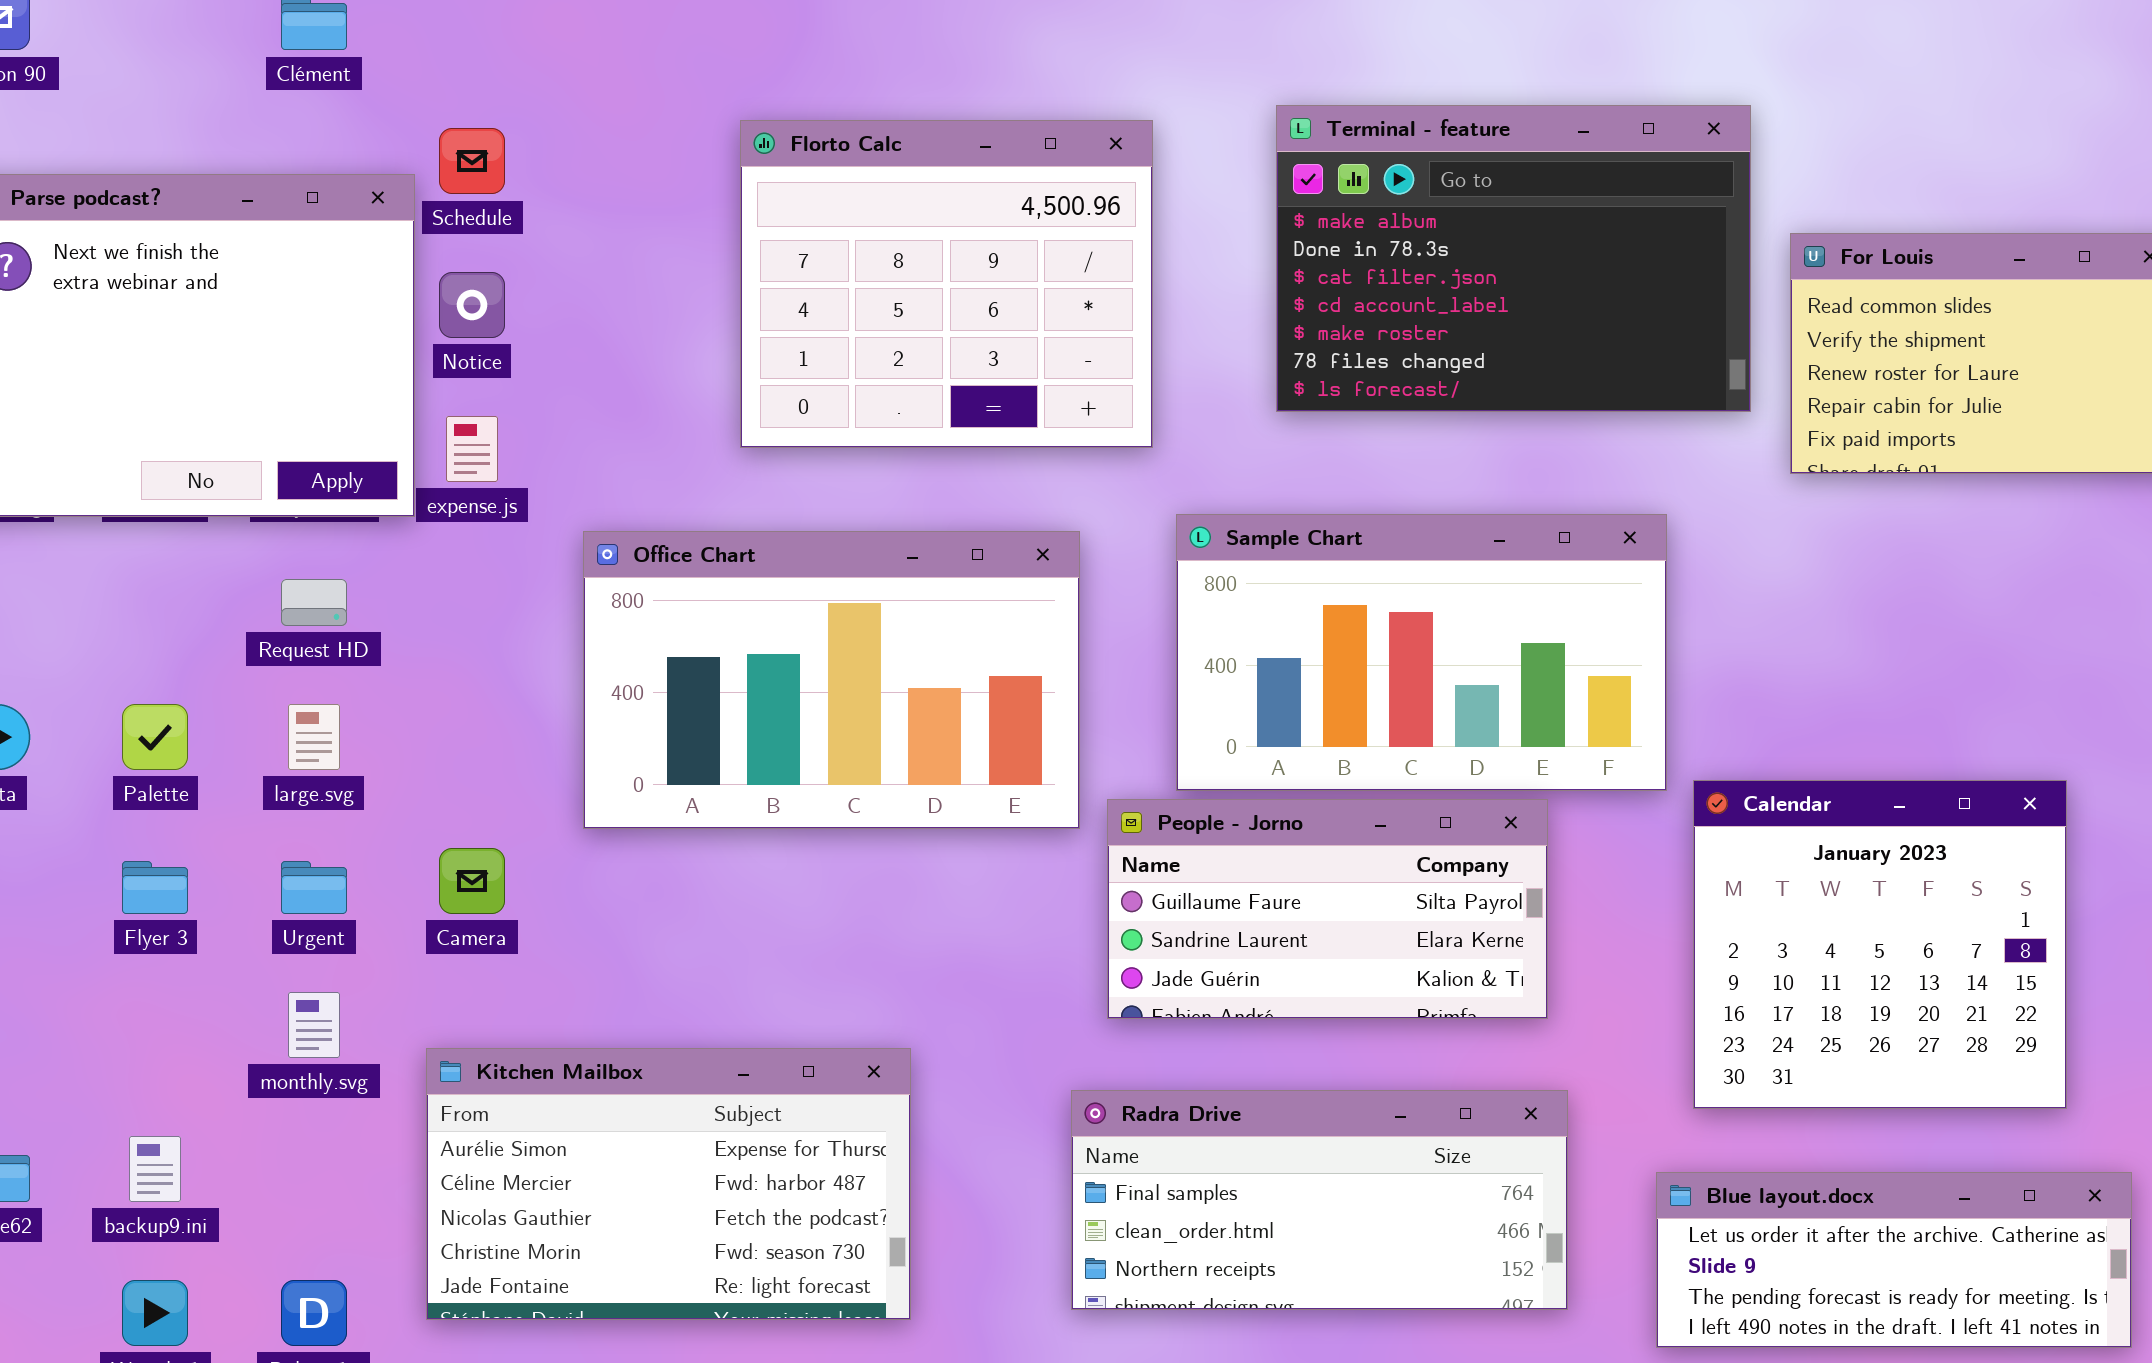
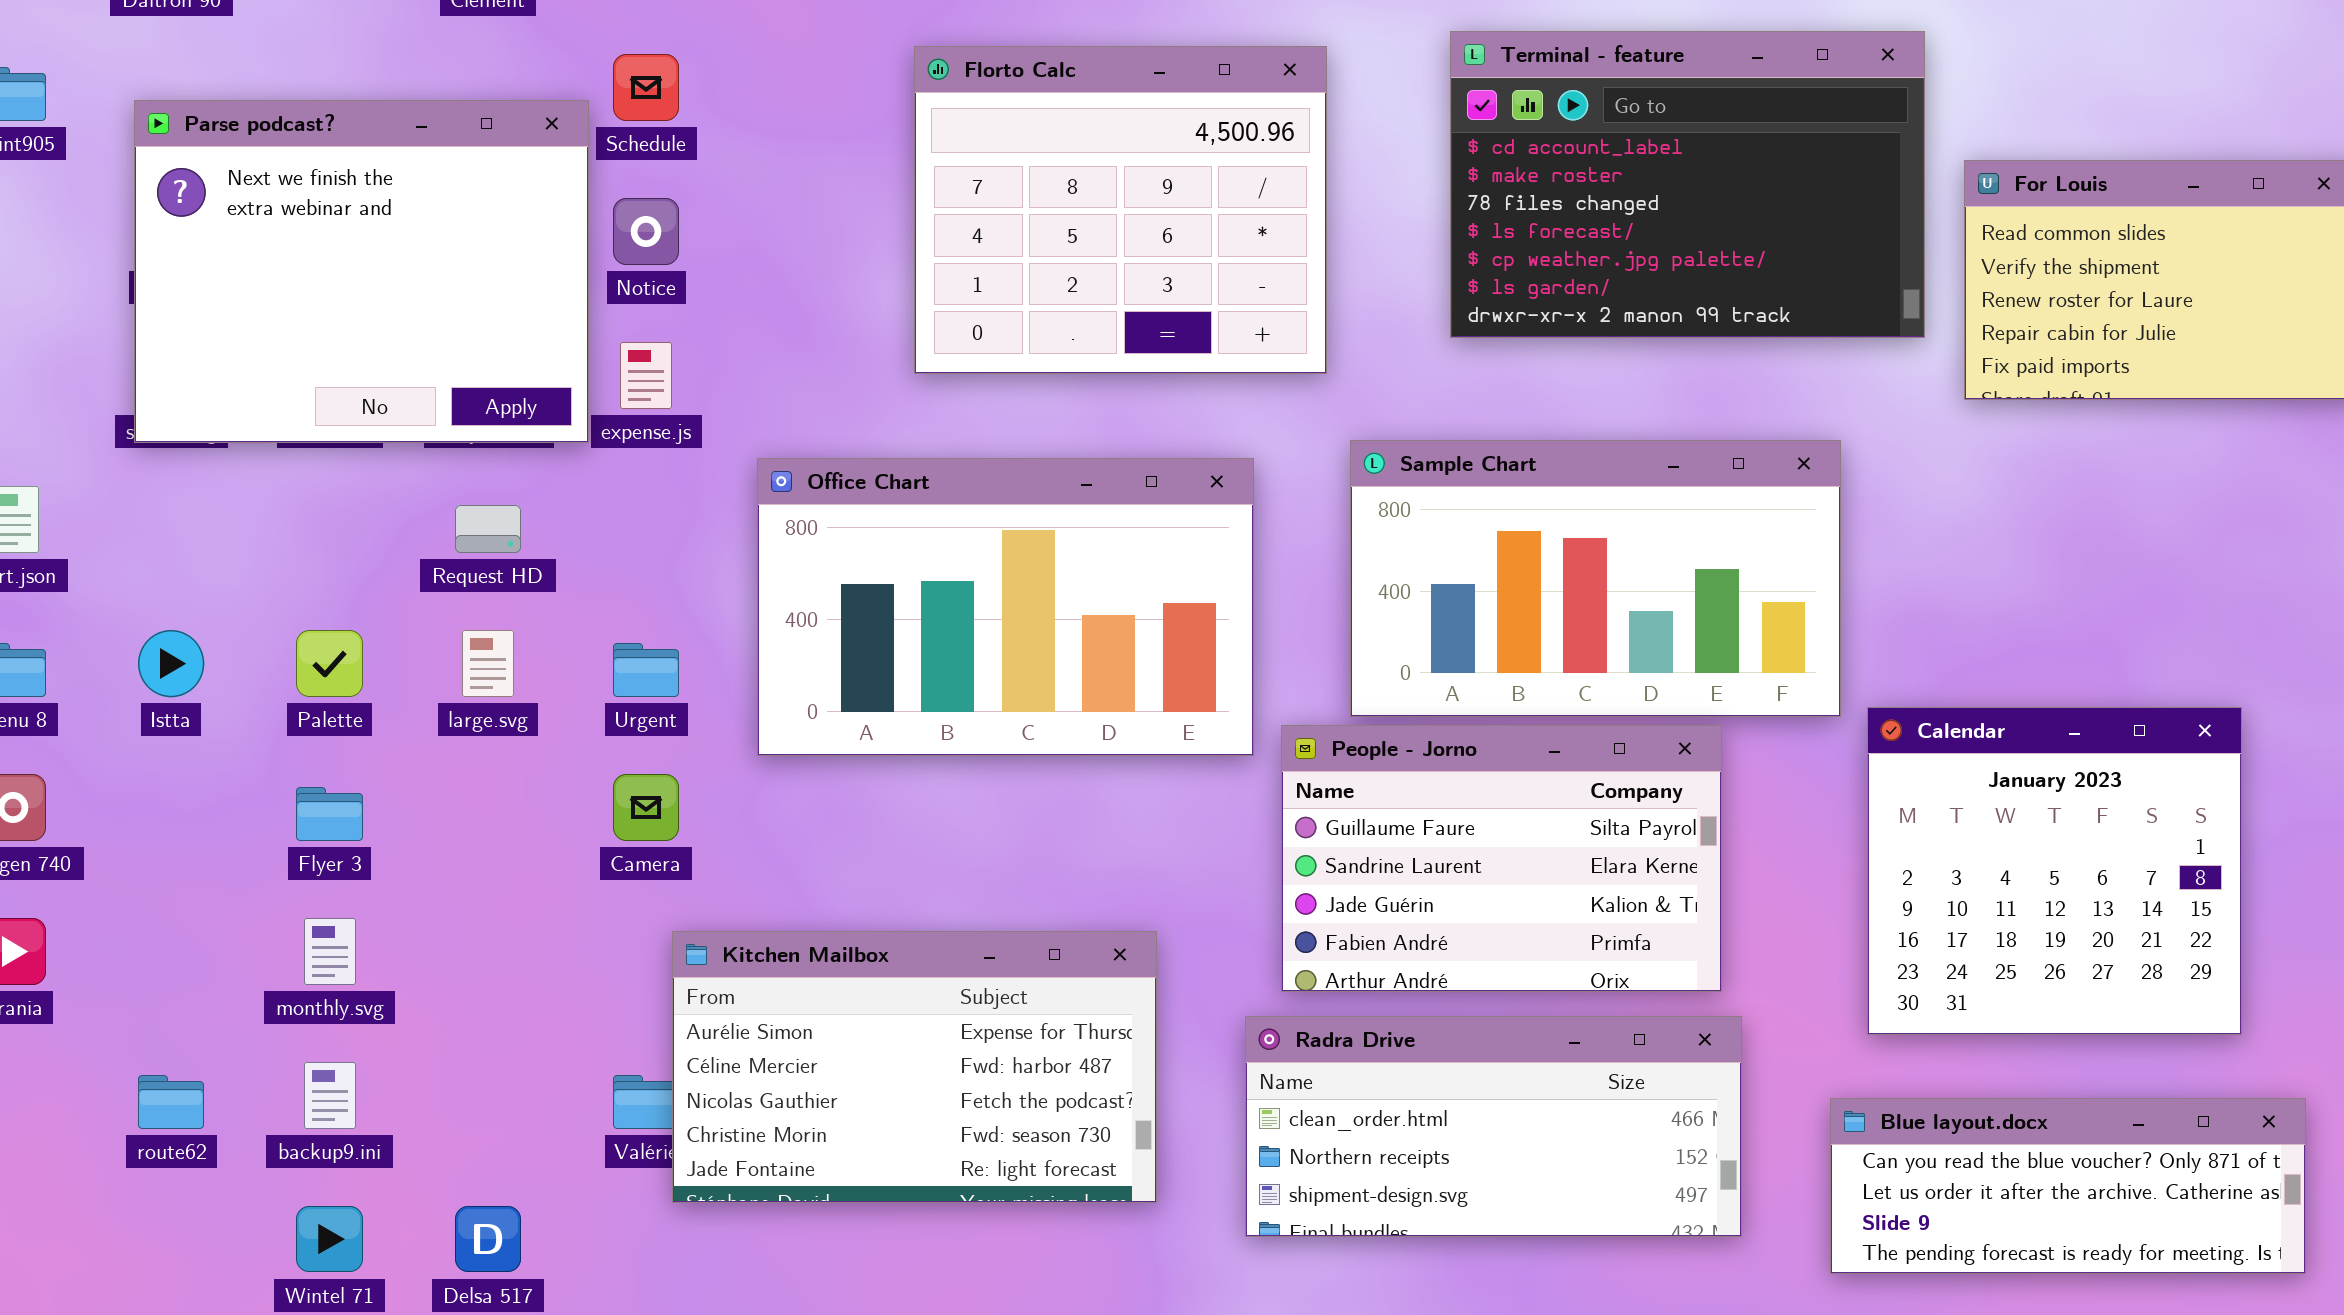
Terminal - feature: [1276,105,1751,412] -> [1450,31,1925,338], scrolled down 3 rows
People - Jorno: [1107,799,1548,1019] -> [1281,725,1722,992], resized
Urgent: [281,861,347,914] -> [613,643,679,697], moved
monthly.svg: [288,992,340,1058] -> [304,918,356,985], moved
Kitchen Mailbox: [426,1048,911,1320] -> [672,931,1157,1203], moved
Radra Drive: [1071,1090,1568,1310] -> [1245,1016,1742,1237], scrolled down 1 row
Blue layout.docx: [1656,1172,2132,1348] -> [1830,1098,2306,1274], scrolled up 1 row

